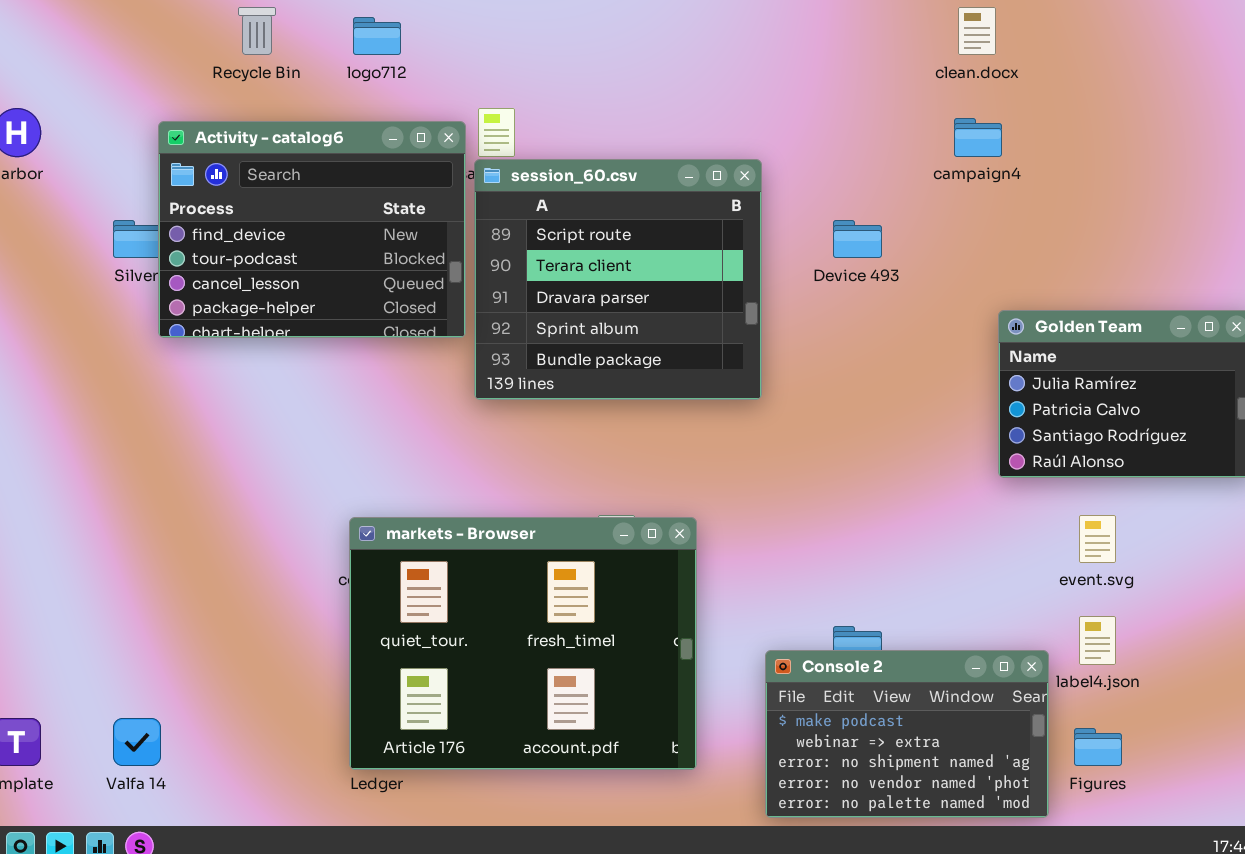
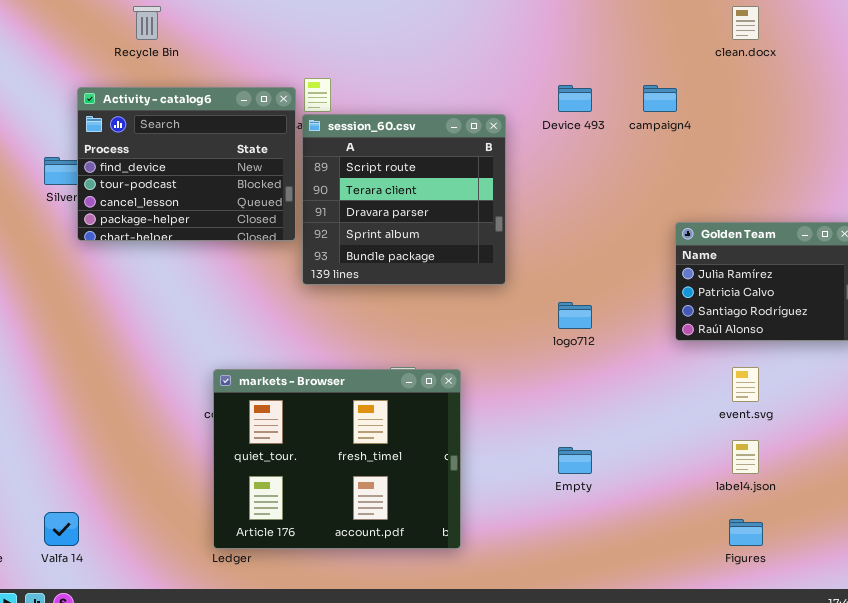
clean.docx: [958,7,996,55] -> [732,6,759,40], moved
logo712: [353,17,401,55] -> [558,302,592,329], moved
Device 493: [833,220,882,258] -> [558,85,592,112], moved
Console 2: [765,650,1049,818] -> none, closed

